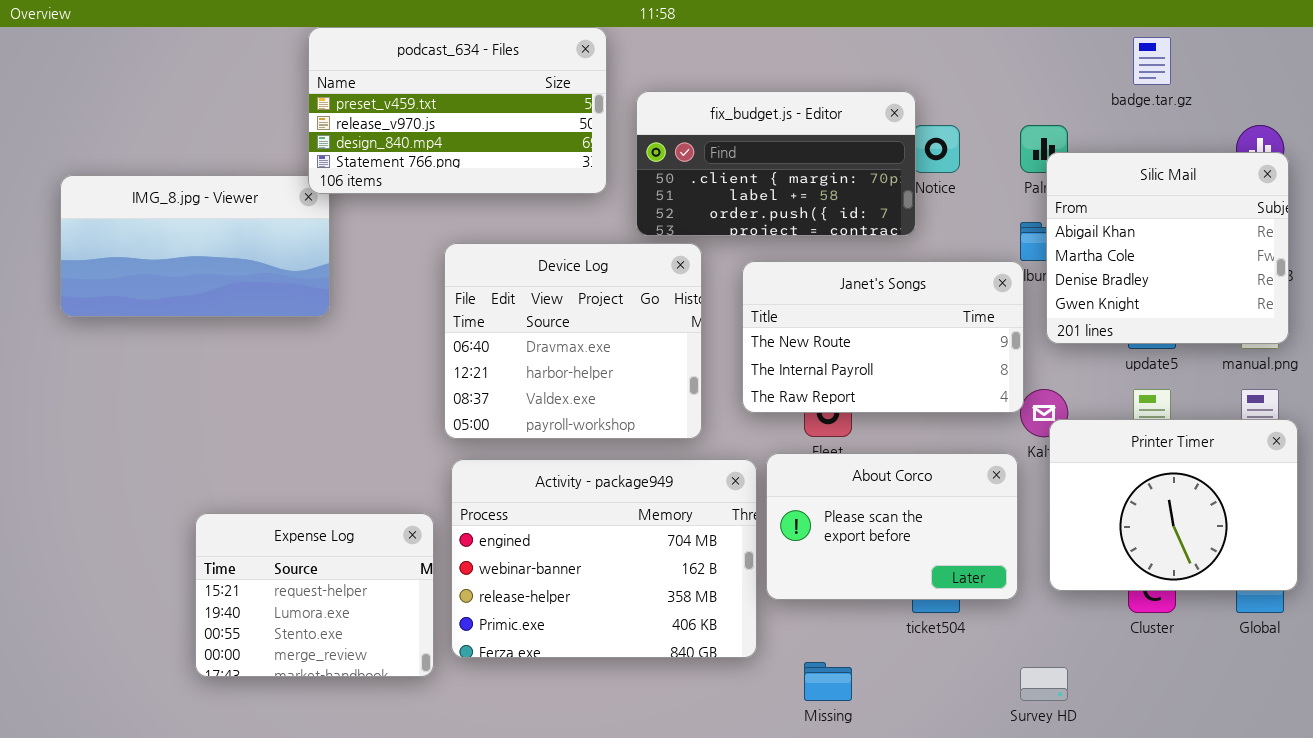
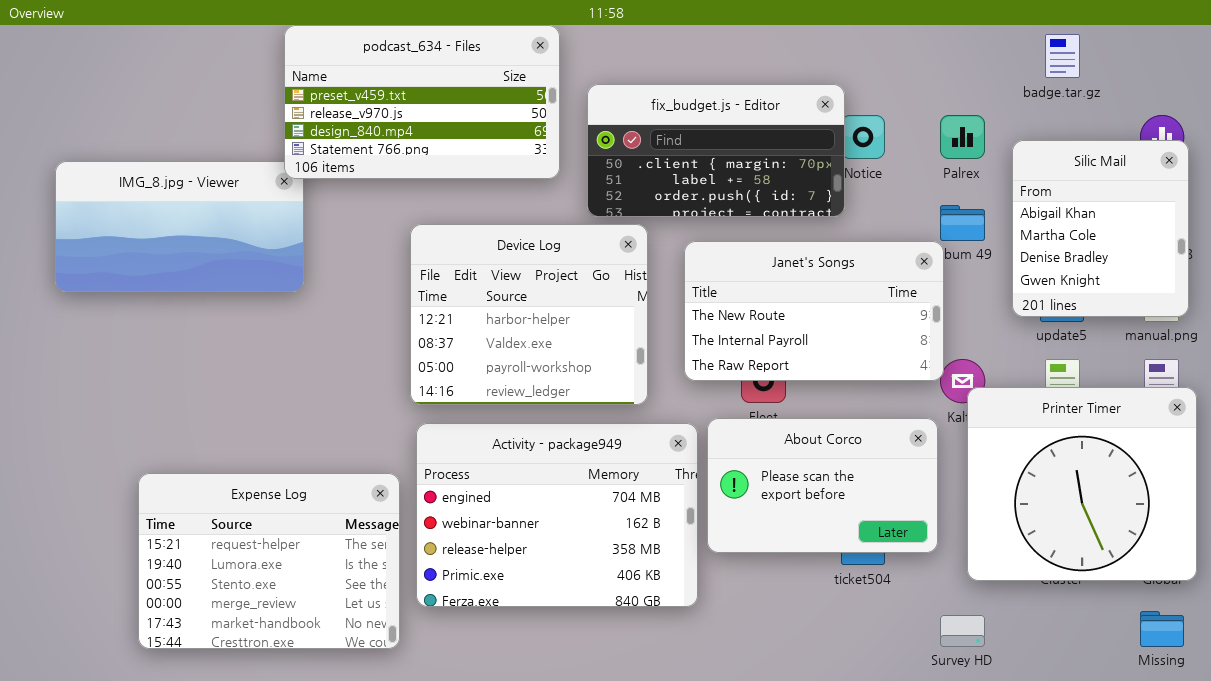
Silic Mail: [1046,152,1289,344] -> [1012,140,1189,317], resized
Device Log: [444,243,702,439] -> [410,224,648,405], scrolled down 1 row
Printer Timer: [1049,419,1298,591] -> [967,387,1197,581], resized
Expense Log: [195,513,434,677] -> [138,473,400,649], resized
Missing: [804,662,852,701] -> [1140,611,1184,647], moved

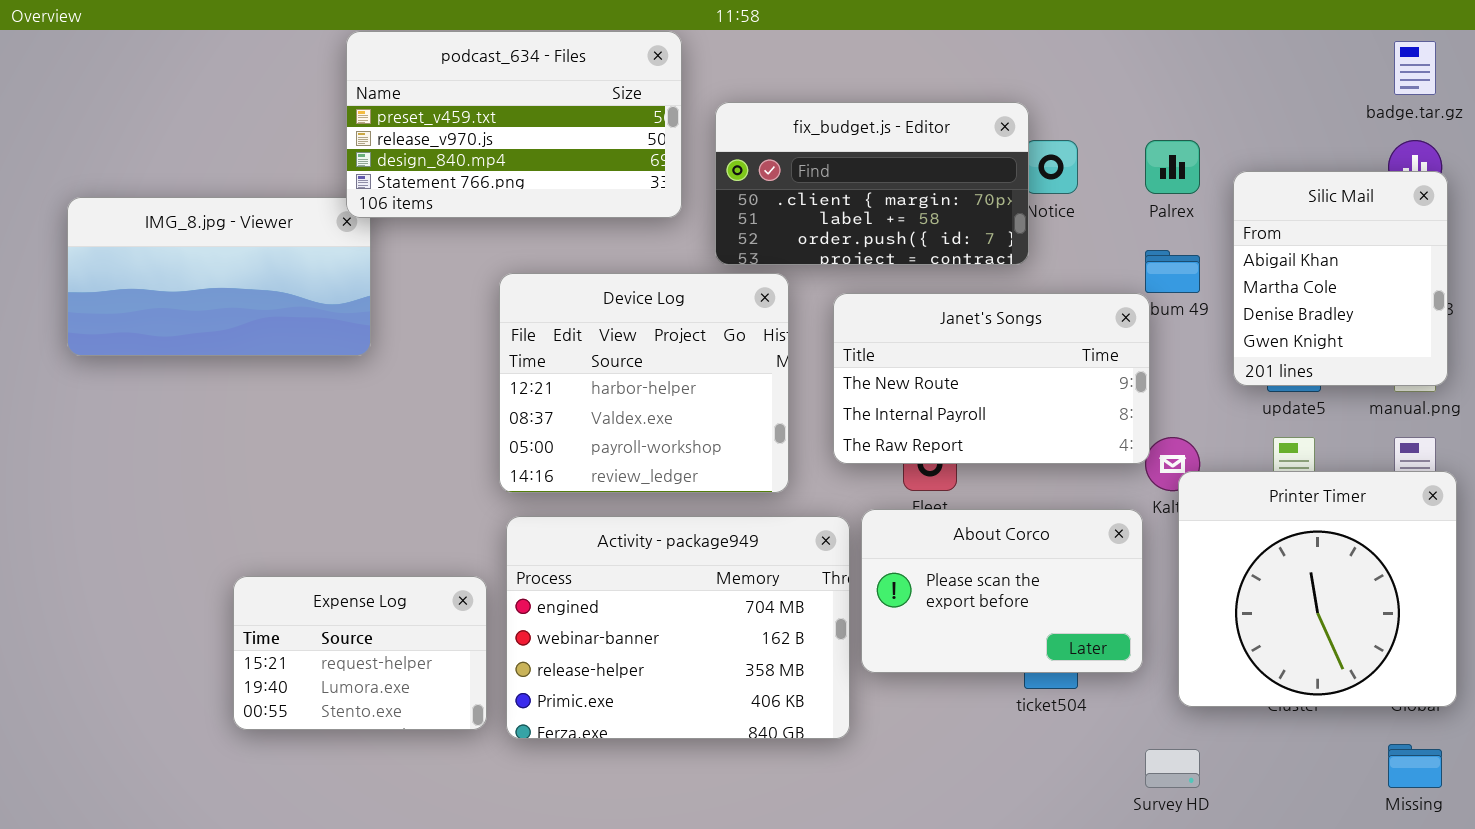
badge.tar.gz: [1045,34,1080,78] -> [1394,41,1436,95], moved
Expense Log: [138,473,400,649] -> [233,576,487,730], resized

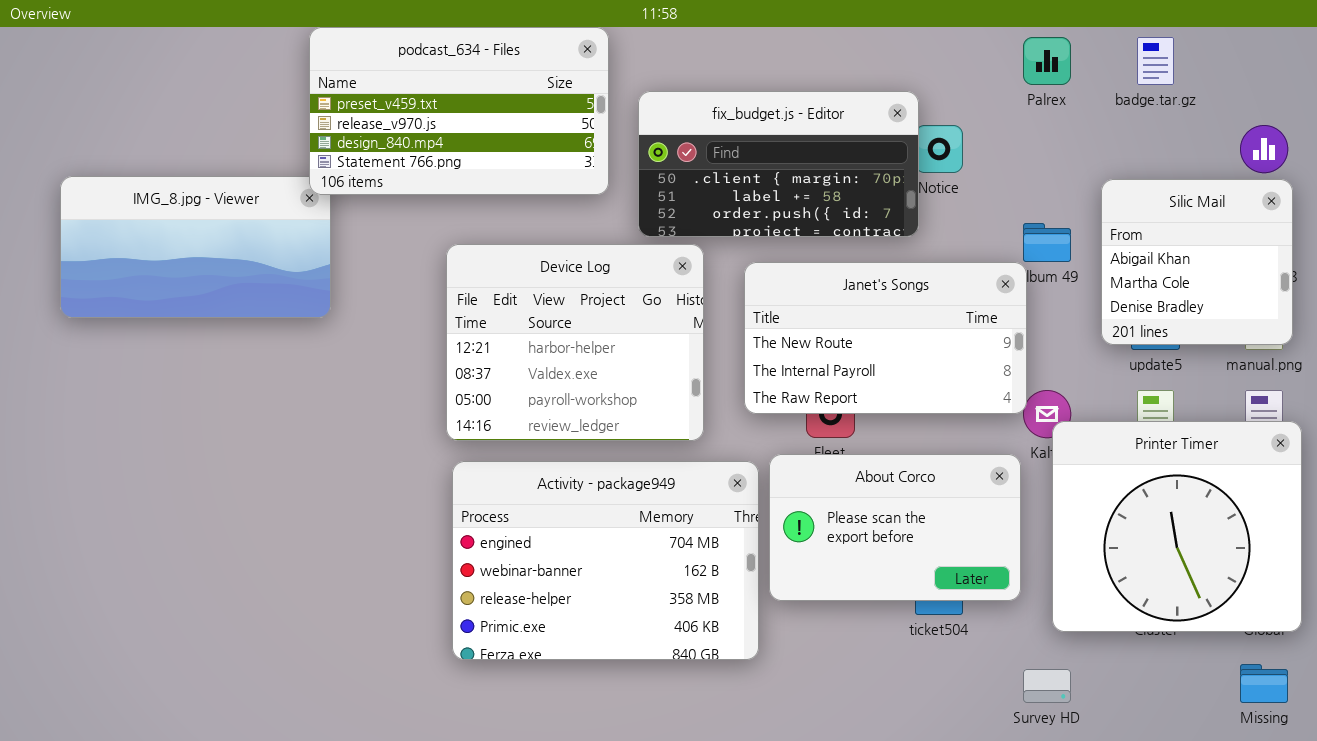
badge.tar.gz: [1394,41,1436,95] -> [1137,37,1174,85], moved
Palrex: [1145,140,1200,194] -> [1023,37,1071,85], moved
Silic Mail: [1233,171,1448,386] -> [1101,179,1293,345], resized
Expense Log: [233,576,487,730] -> none, closed

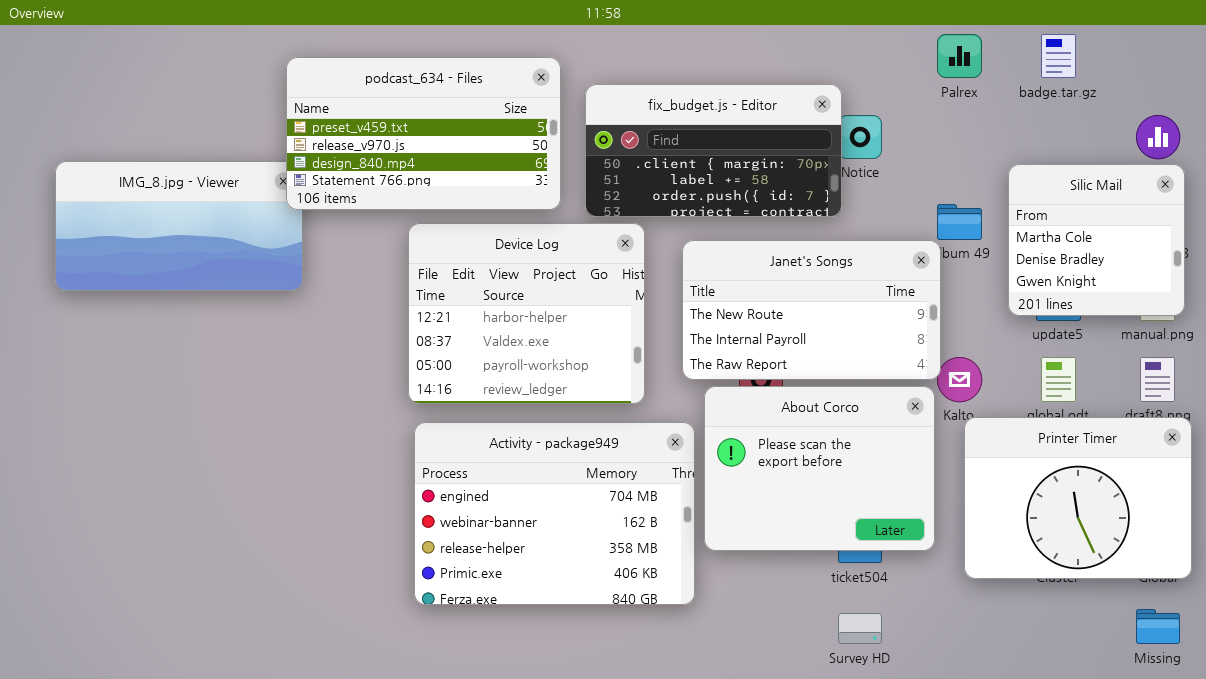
podcast_634 - Files: [309,27,609,195] -> [286,57,561,210], moved
Silic Mail: [1101,179,1293,345] -> [1008,164,1185,316], scrolled down 1 row
Printer Timer: [1052,421,1302,632] -> [964,417,1192,579], resized
About Corco: [769,454,1021,601] -> [704,386,935,551], resized
Survey HD: [1023,669,1071,703] -> [838,613,882,644], moved

